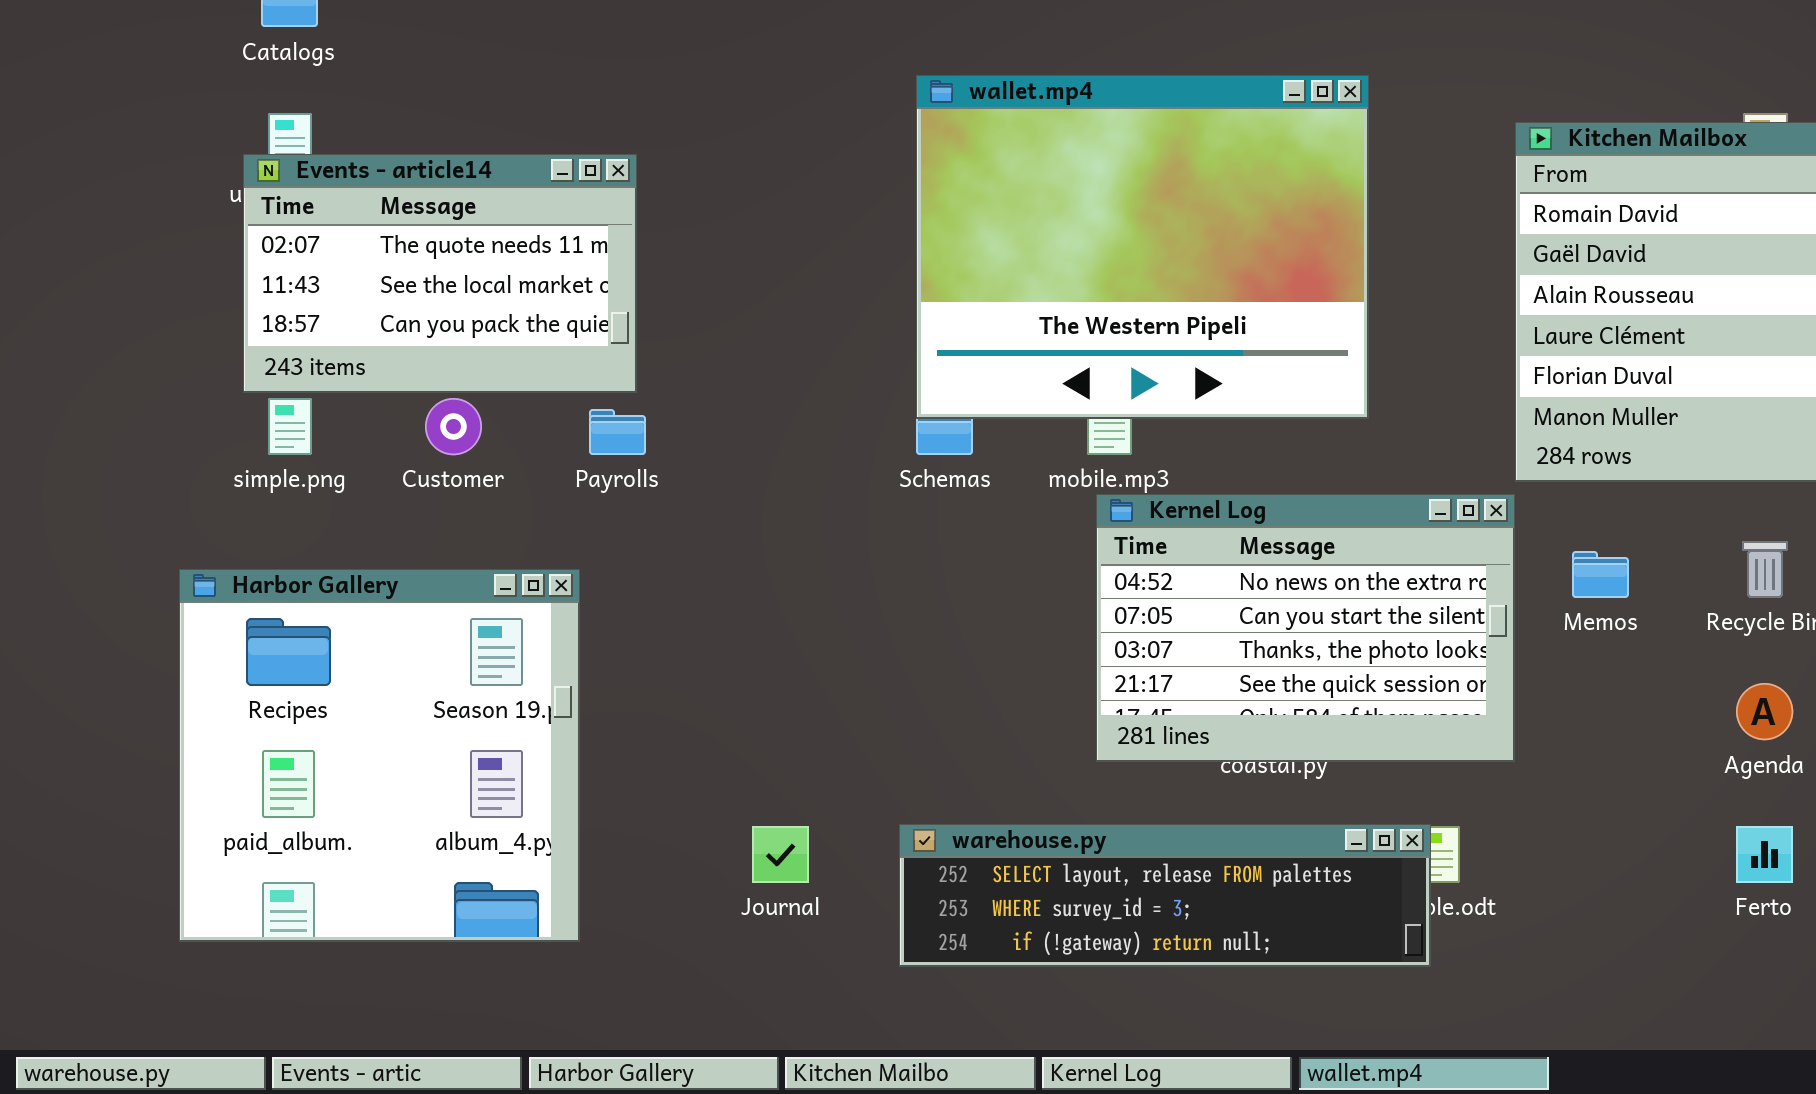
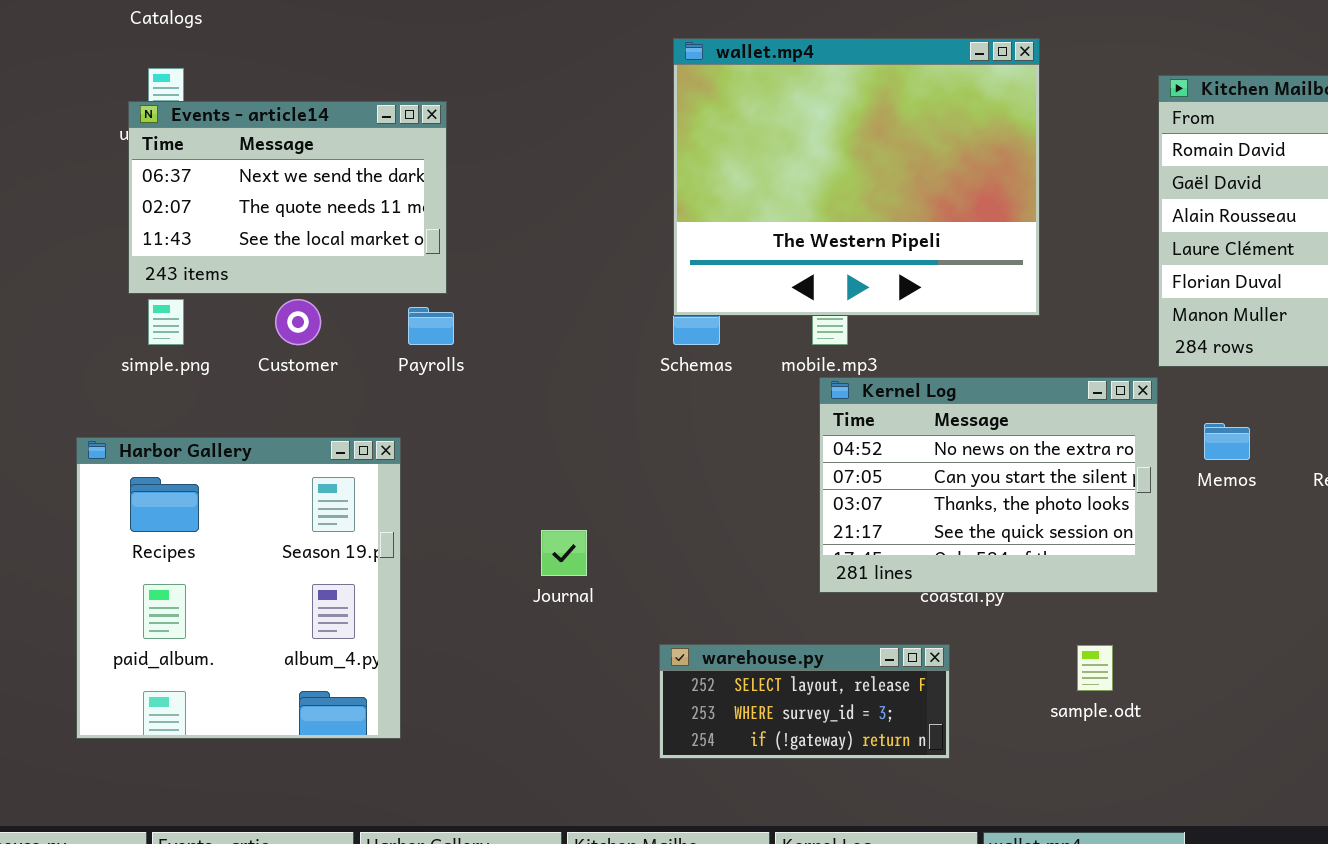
Events - article14: [243,154,637,393] -> [128,101,447,294], scrolled up 1 row
warehouse.py: [899,824,1431,967] -> [659,644,950,759], resized
Journal: [752,826,809,883] -> [541,530,587,576], moved

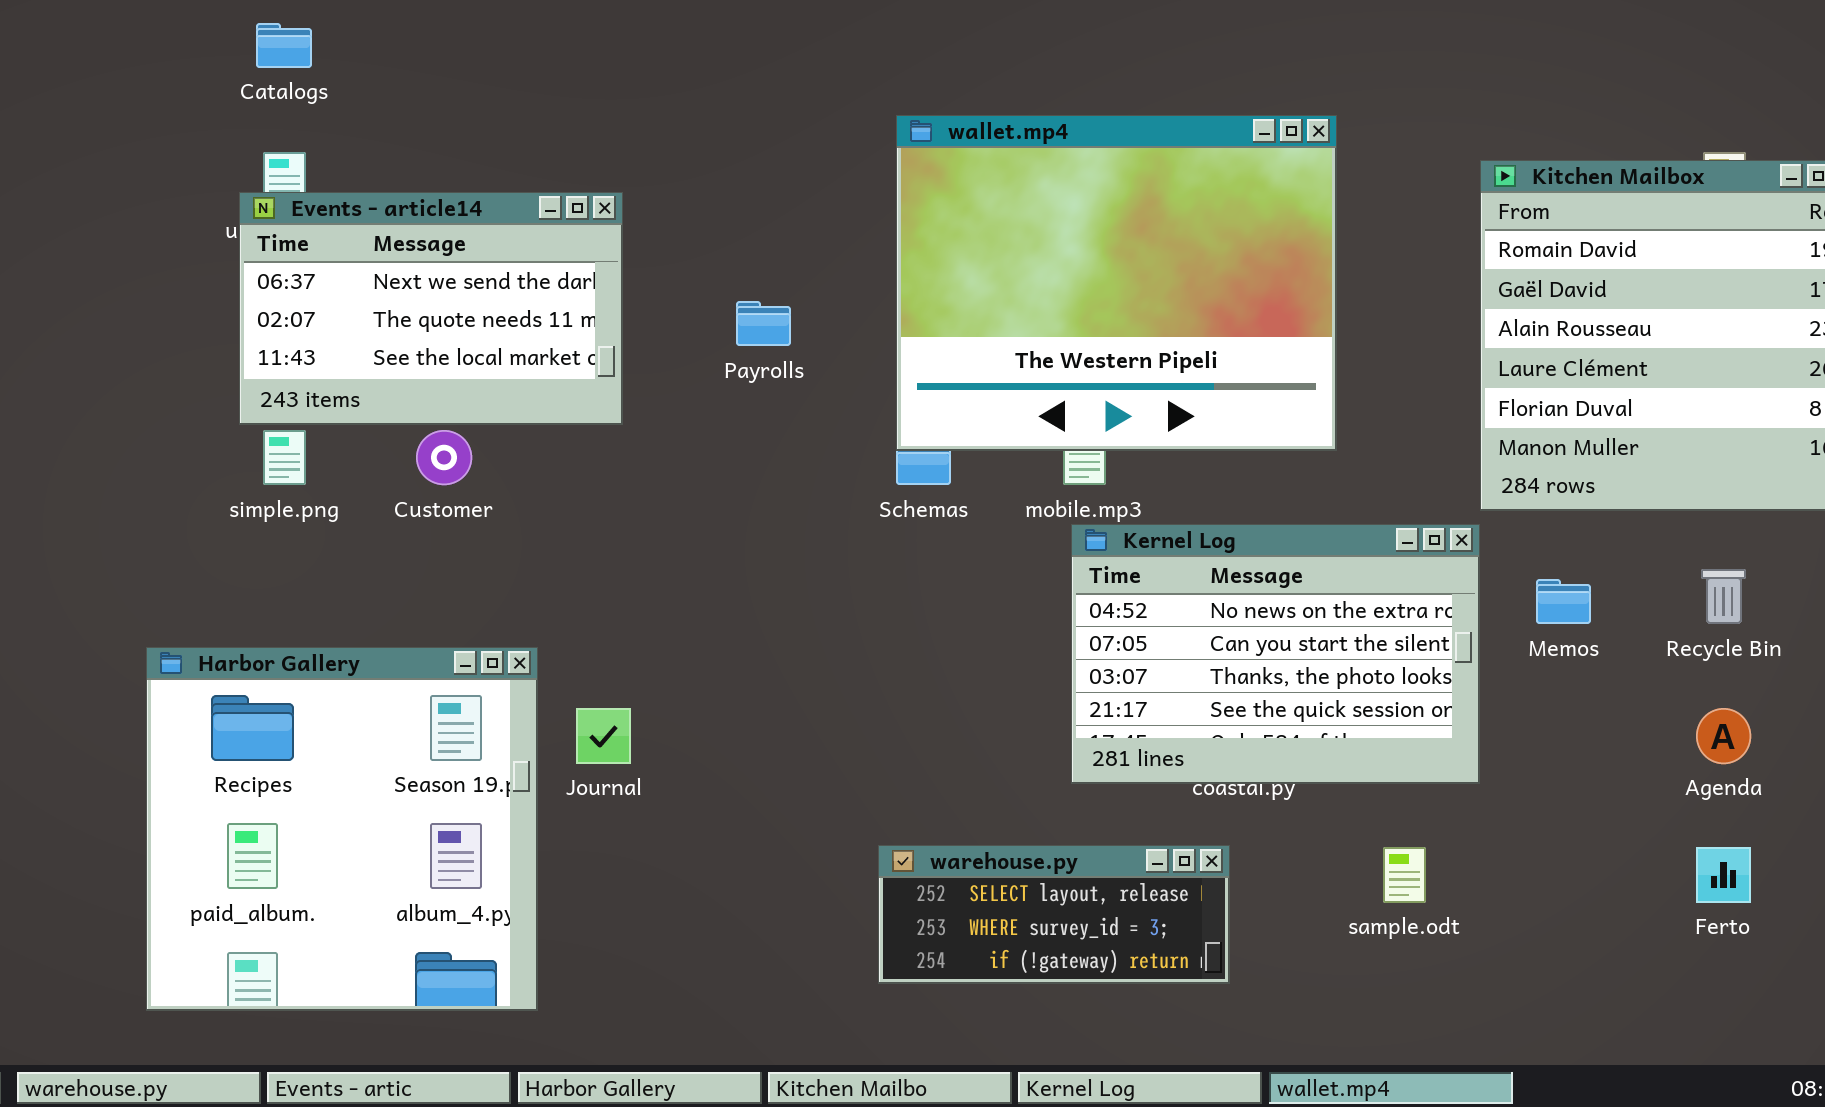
Payrolls: [408,307,454,345] -> [736,301,791,346], moved
Harbor Gallery: [76,437,401,739] -> [146,647,538,1011], moved
Journal: [541,530,587,576] -> [576,708,631,764], moved

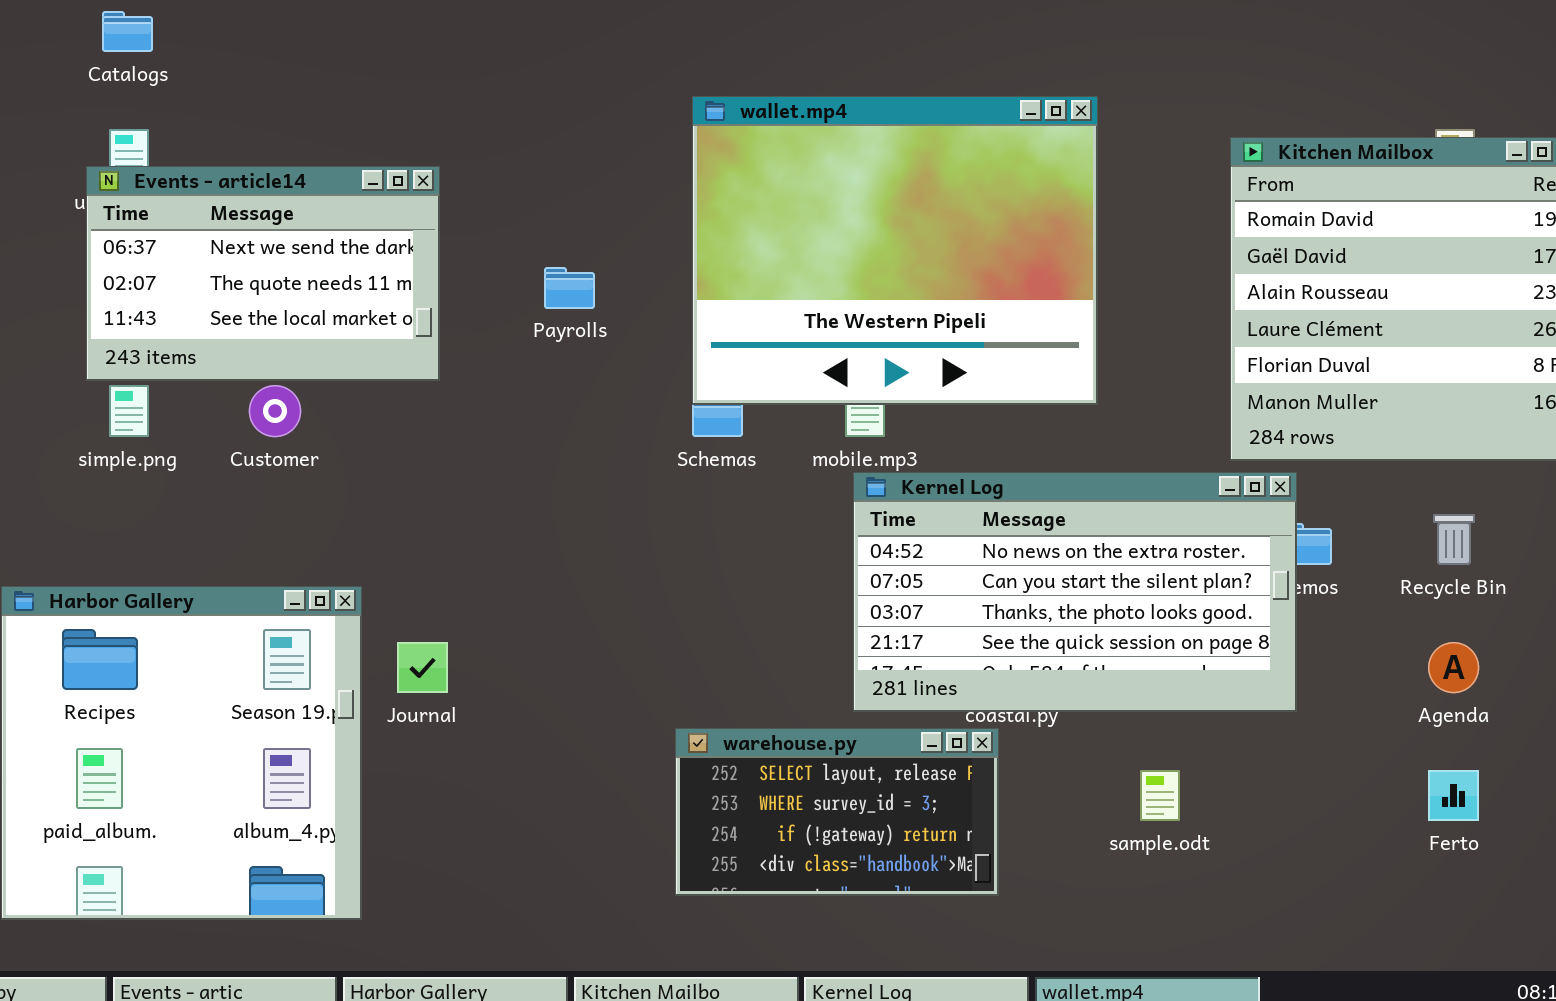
Kernel Log: [1071,524,1480,784] -> [853,472,1297,712], resized
warehouse.py: [878,845,1230,984] -> [675,728,999,896], resized

